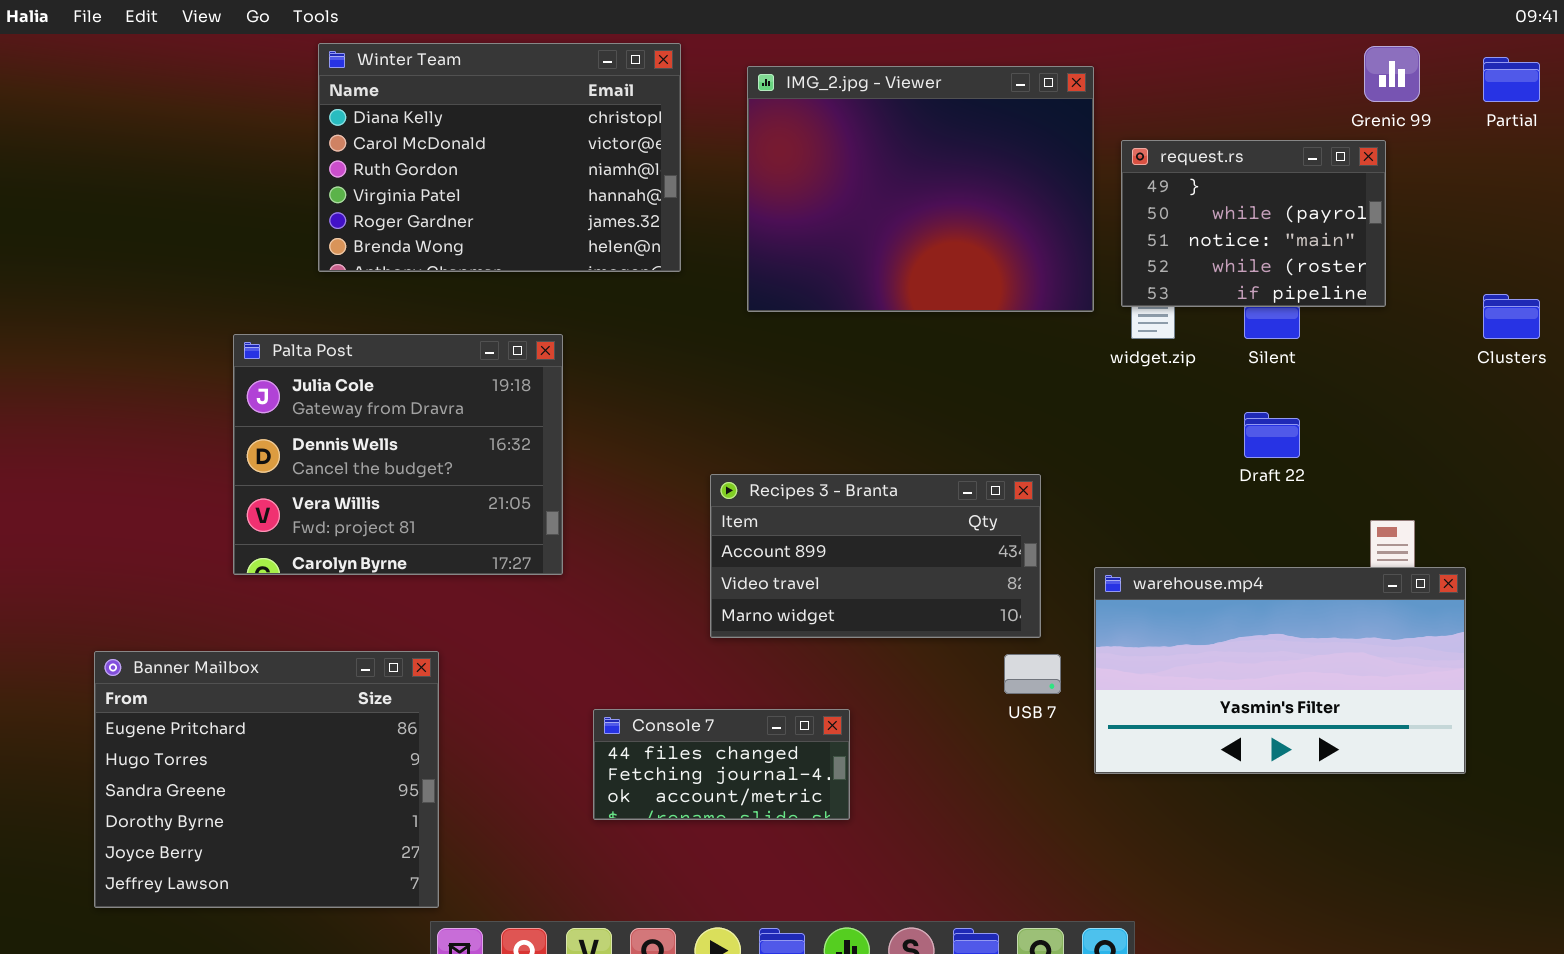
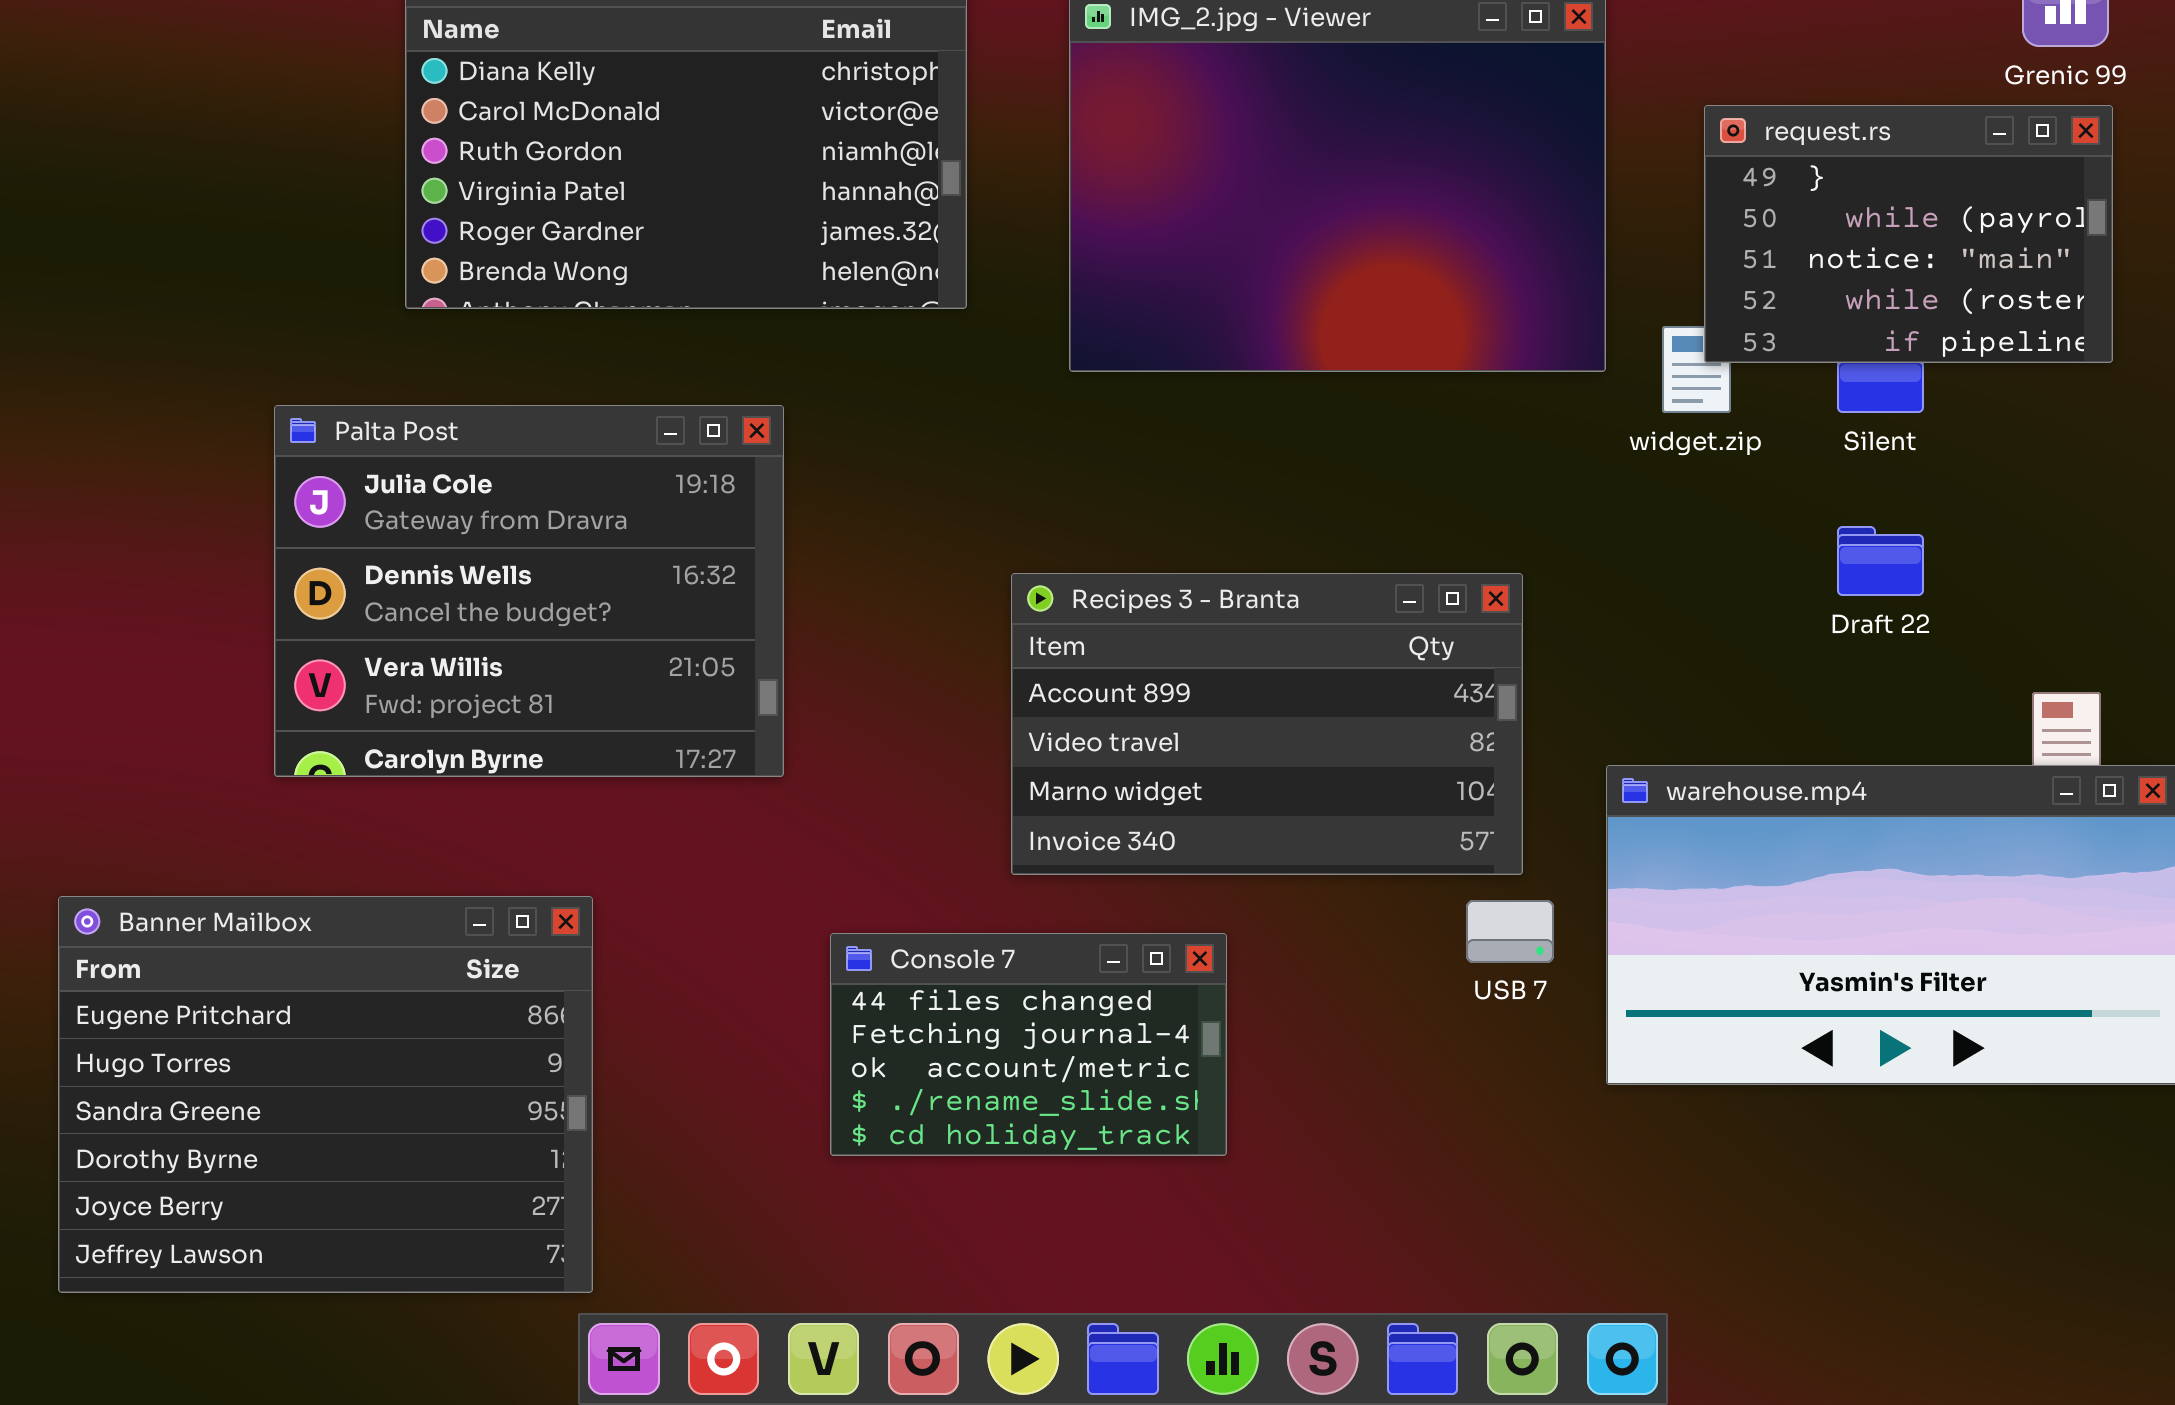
request.rs: [1121,140,1386,307] -> [1704,105,2113,363], moved
Recipes 3 - Branta: [710,474,1041,638] -> [1011,573,1523,875], resized
Console 7: [593,709,850,820] -> [830,933,1227,1156], resized

